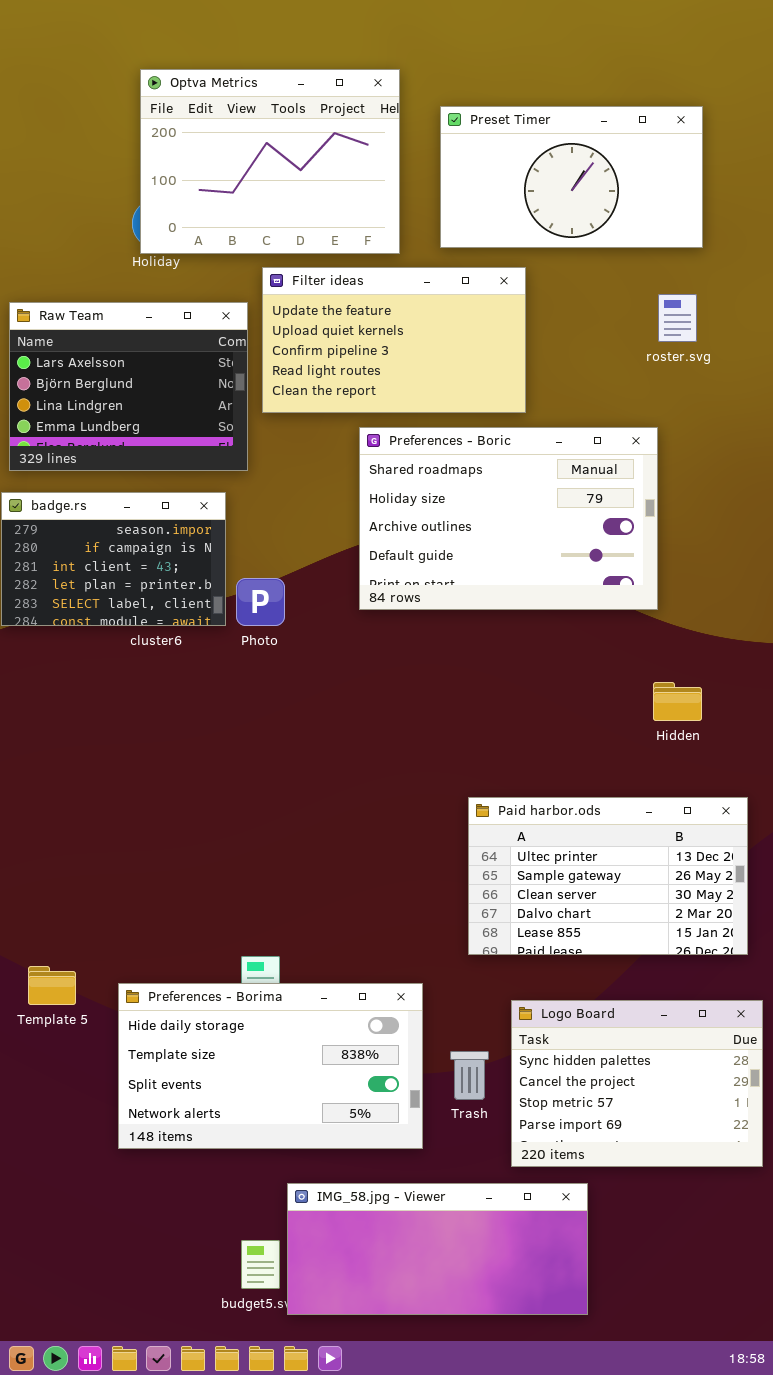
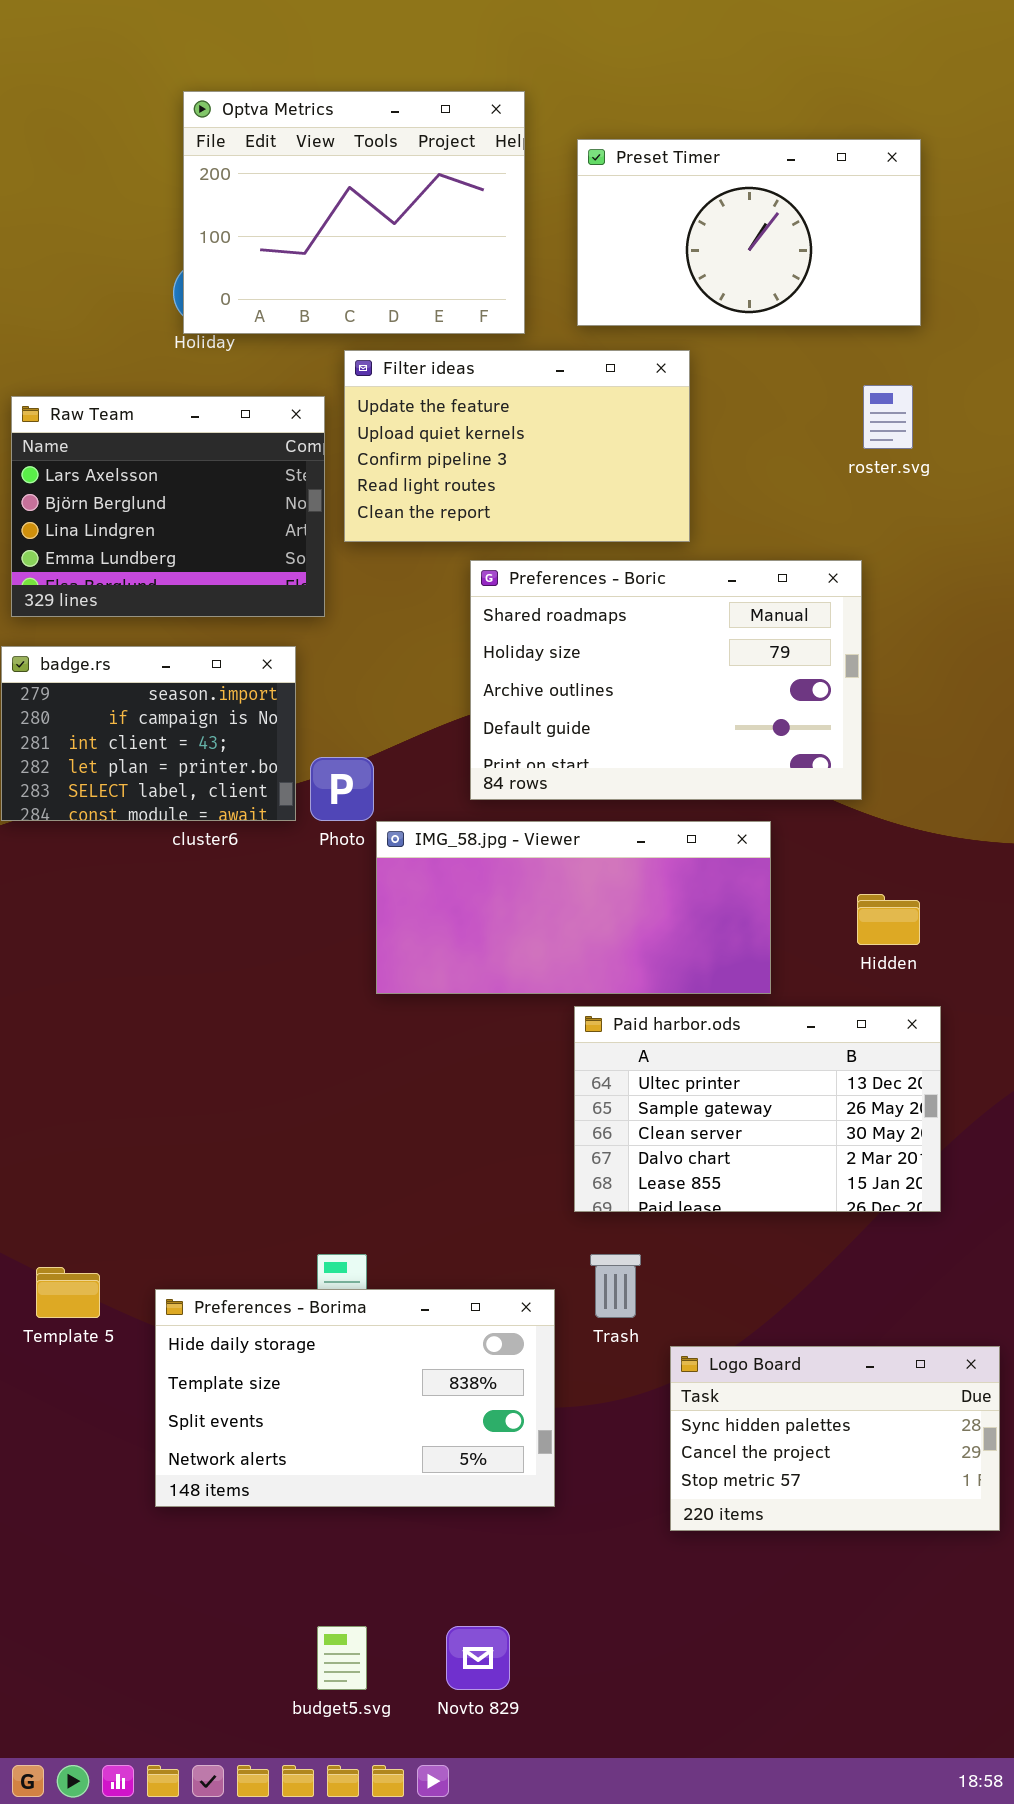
Paid harbor.ods: [468,797,748,955] -> [574,1006,941,1212], moved
Logo Board: [511,1000,763,1167] -> [670,1346,1000,1531], resized
Trash: [450,1051,489,1100] -> [590,1254,641,1318], moved
IMG_58.jpg - Viewer: [287,1183,588,1315] -> [376,821,771,994], moved

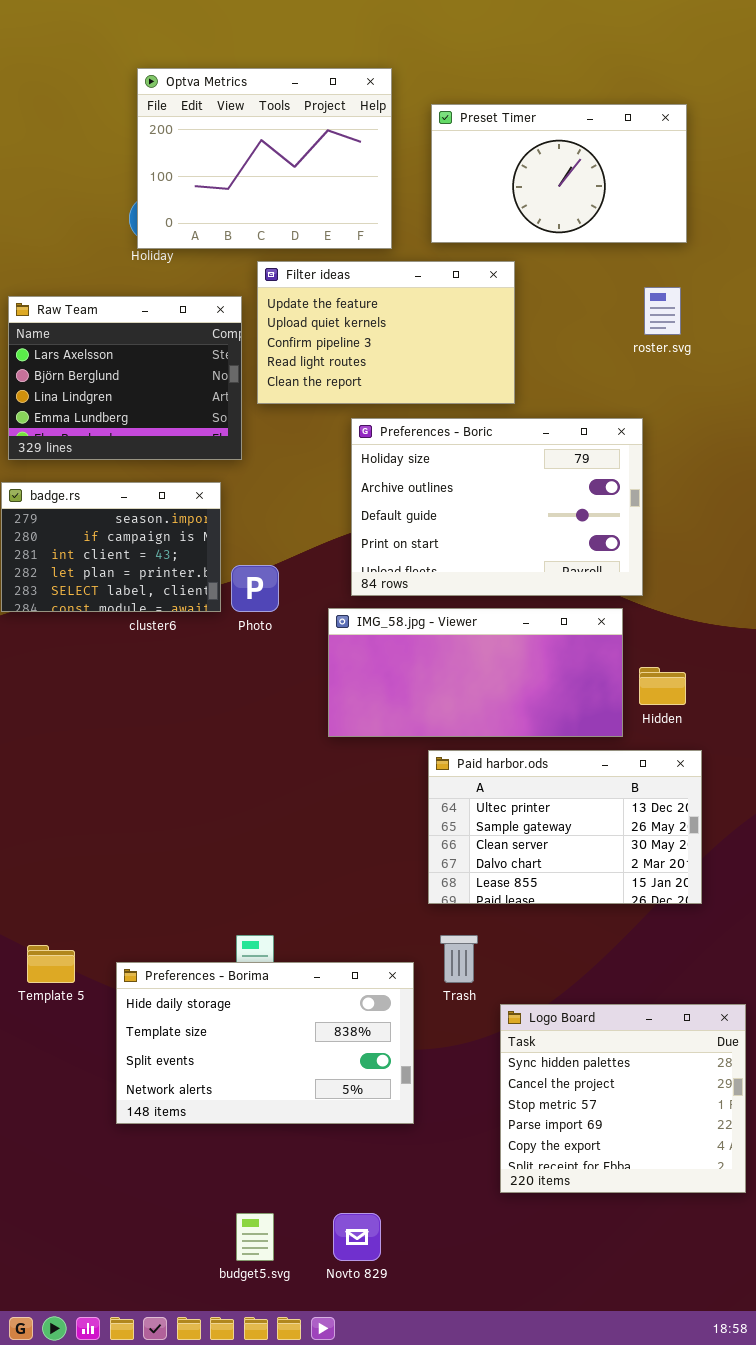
Preferences - Boric: [470,560,862,800] -> [351,418,643,596], scrolled down 1 row
IMG_58.jpg - Viewer: [376,821,771,994] -> [328,608,623,737], moved
Logo Board: [670,1346,1000,1531] -> [500,1004,746,1193], resized

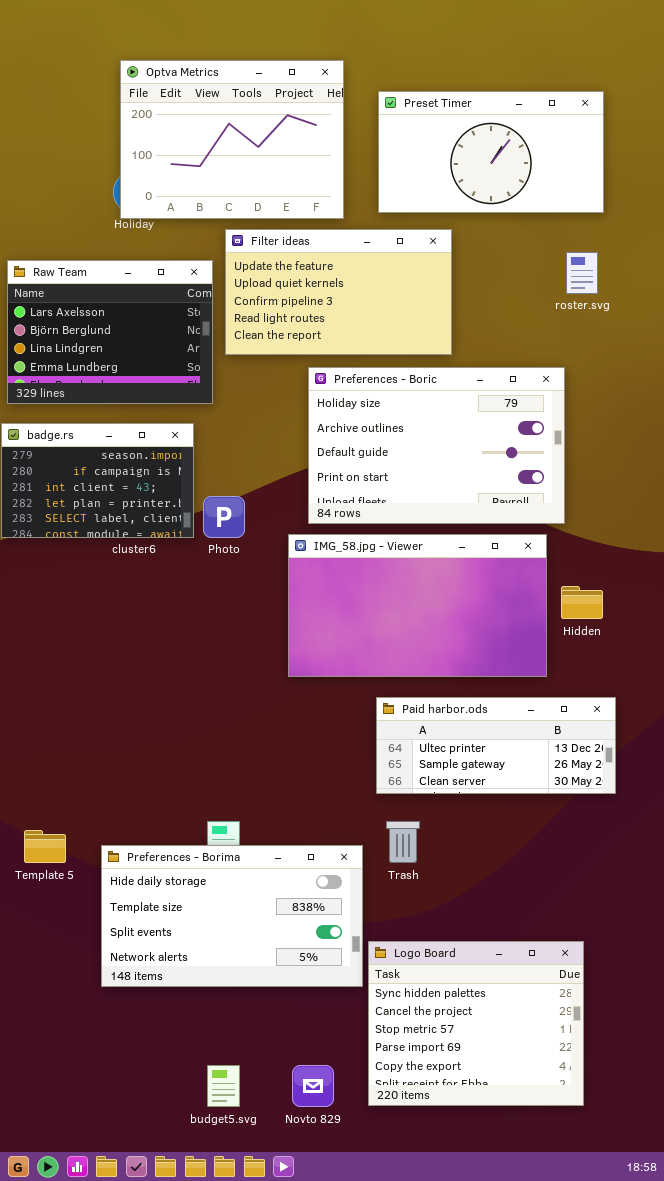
IMG_58.jpg - Viewer: [328,608,623,737] -> [288,534,547,677], resized
Paid harbor.ods: [428,750,702,904] -> [376,697,616,794], resized
Logo Board: [500,1004,746,1193] -> [368,941,584,1106], moved

